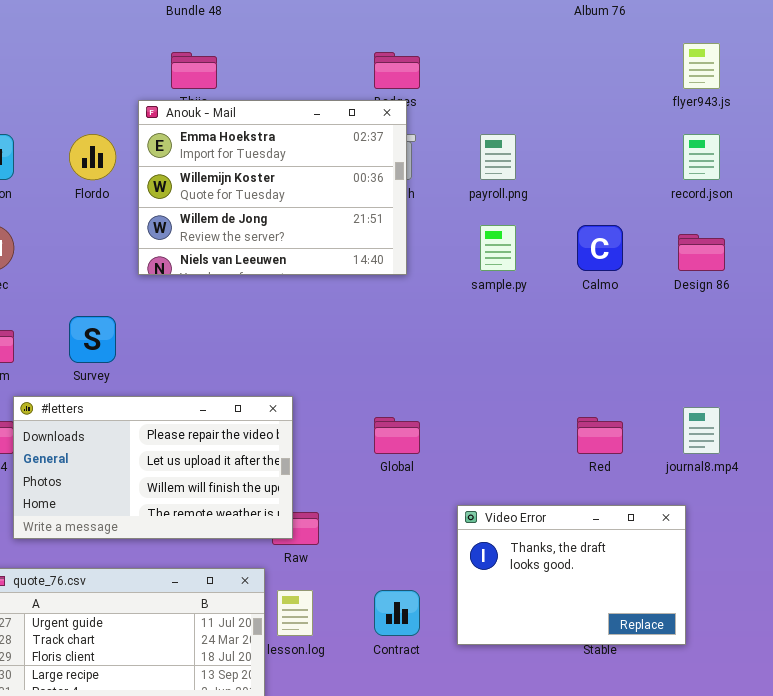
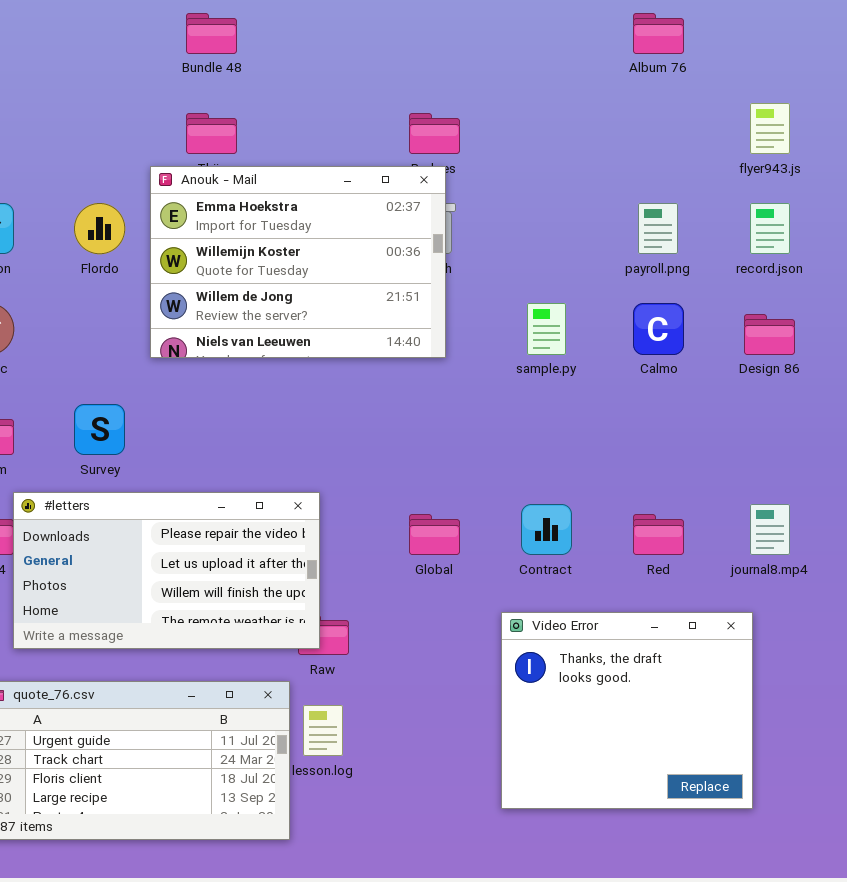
payroll.png: [480,134,516,180] -> [638,203,678,254], moved
Video Error: [457,505,686,645] -> [501,612,753,809], resized
Contract: [374,590,420,636] -> [521,504,572,555], moved

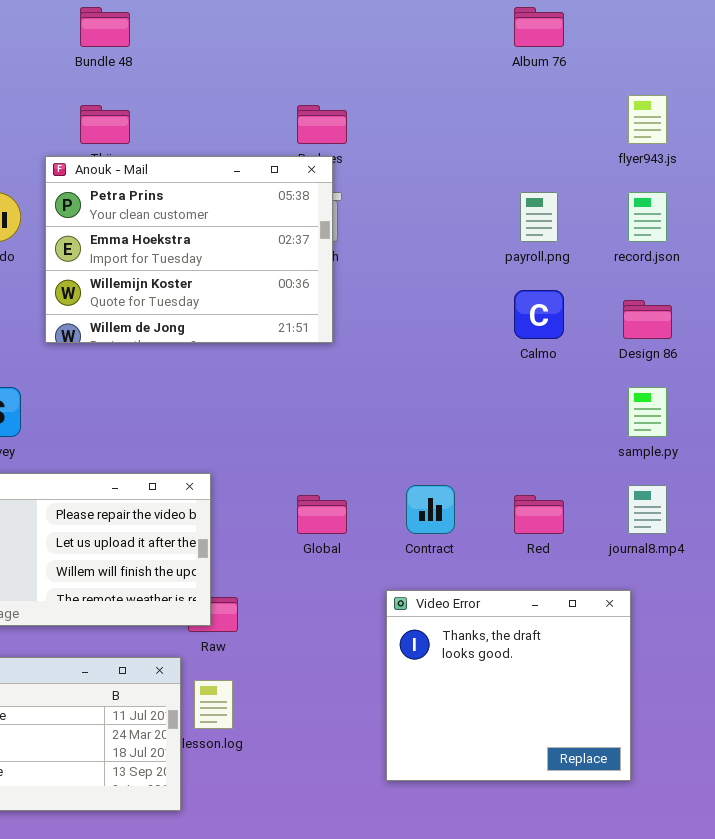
Anouk - Mail: [150,166,446,358] -> [45,156,333,343], scrolled up 1 row
sample.py: [527,303,566,355] -> [628,387,667,437], moved

